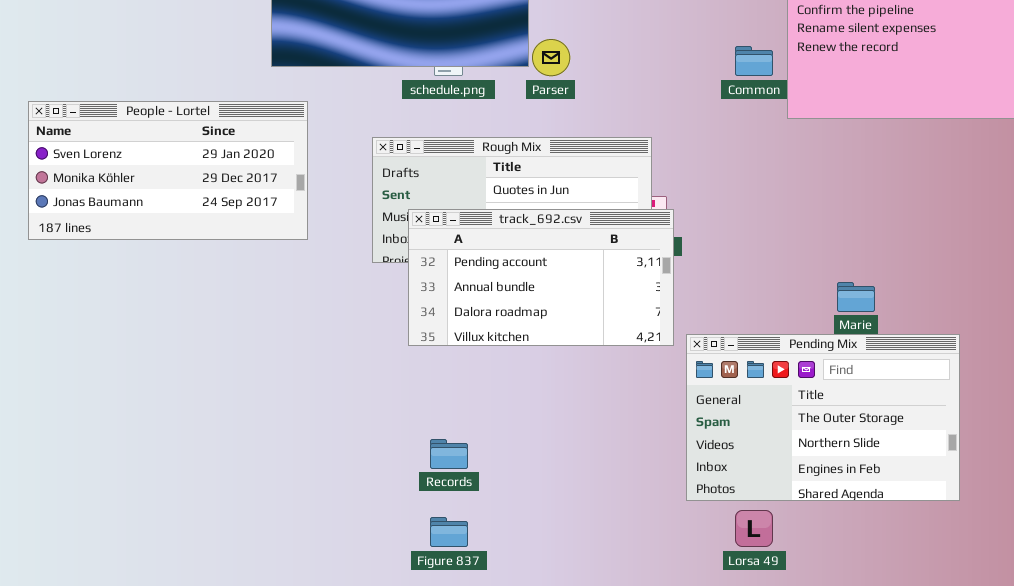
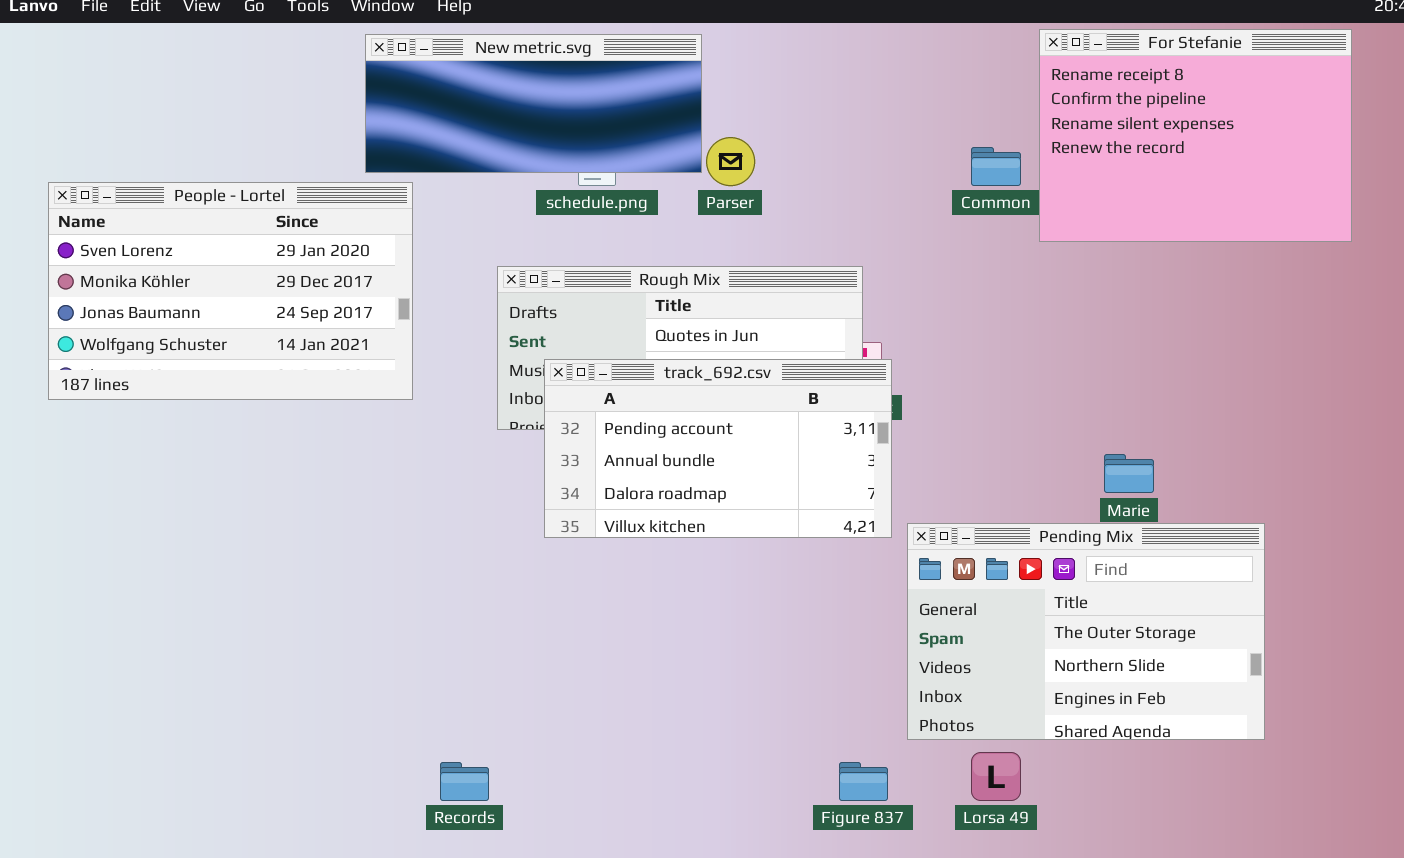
People - Lortel: [28,101,308,240] -> [48,182,413,400], resized
Records: [430,439,468,469] -> [440,762,489,801], moved
Figure 837: [430,517,468,547] -> [839,762,888,801], moved

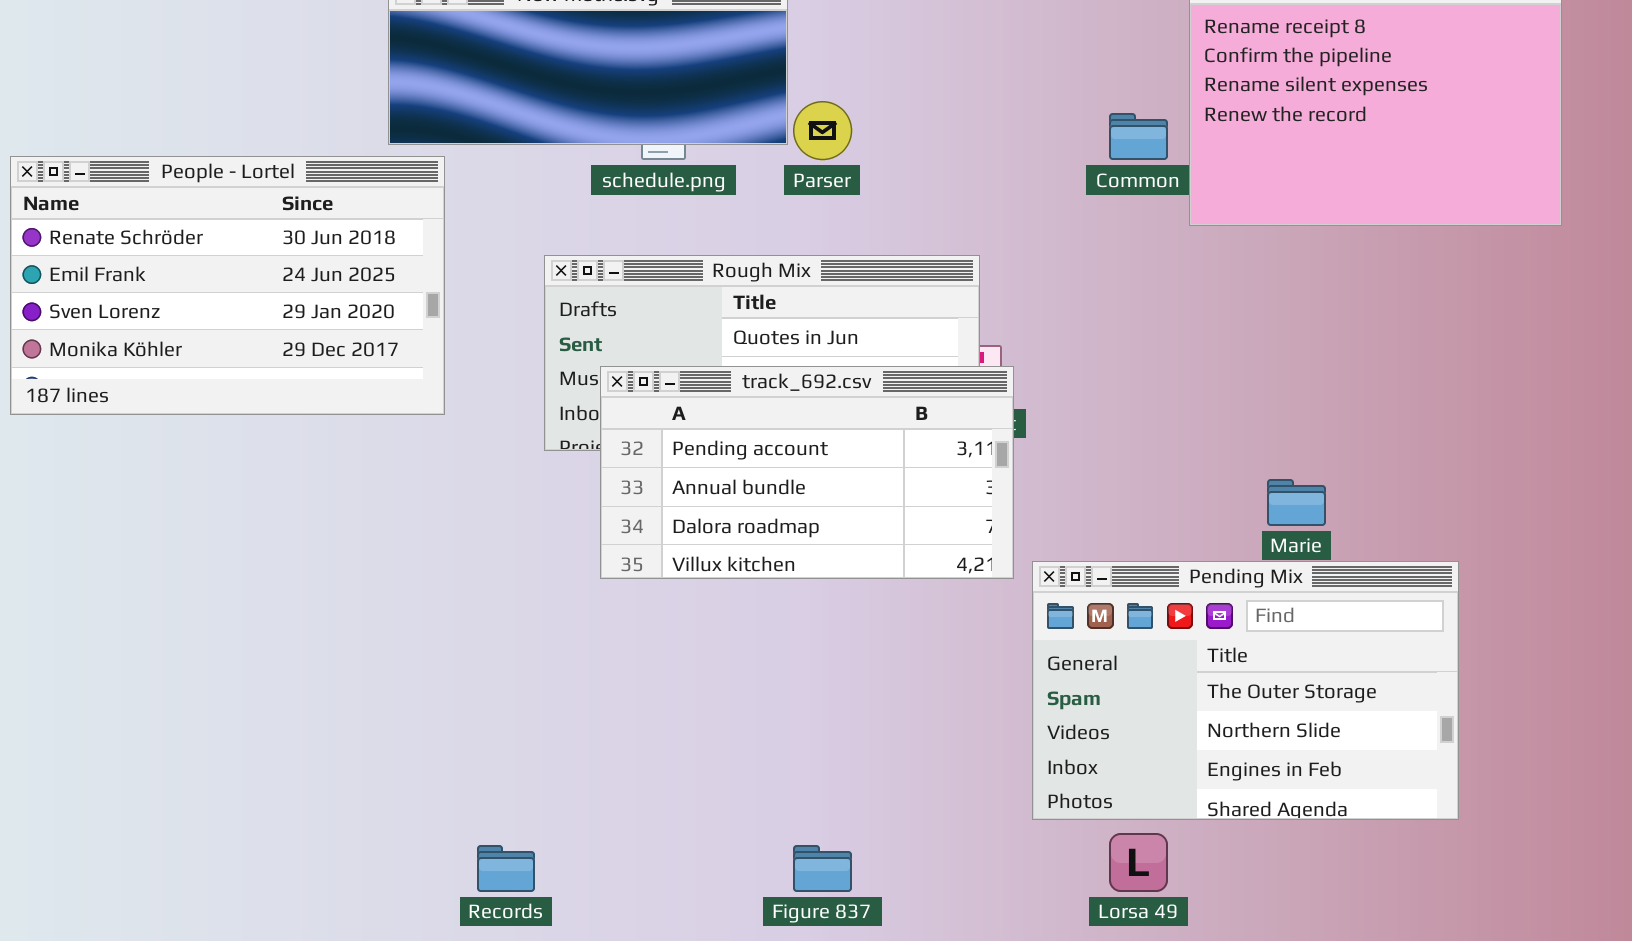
People - Lortel: [48,182,413,400] -> [10,156,445,415], scrolled up 2 rows
Figure 837: [839,762,888,801] -> [793,845,852,892], moved

